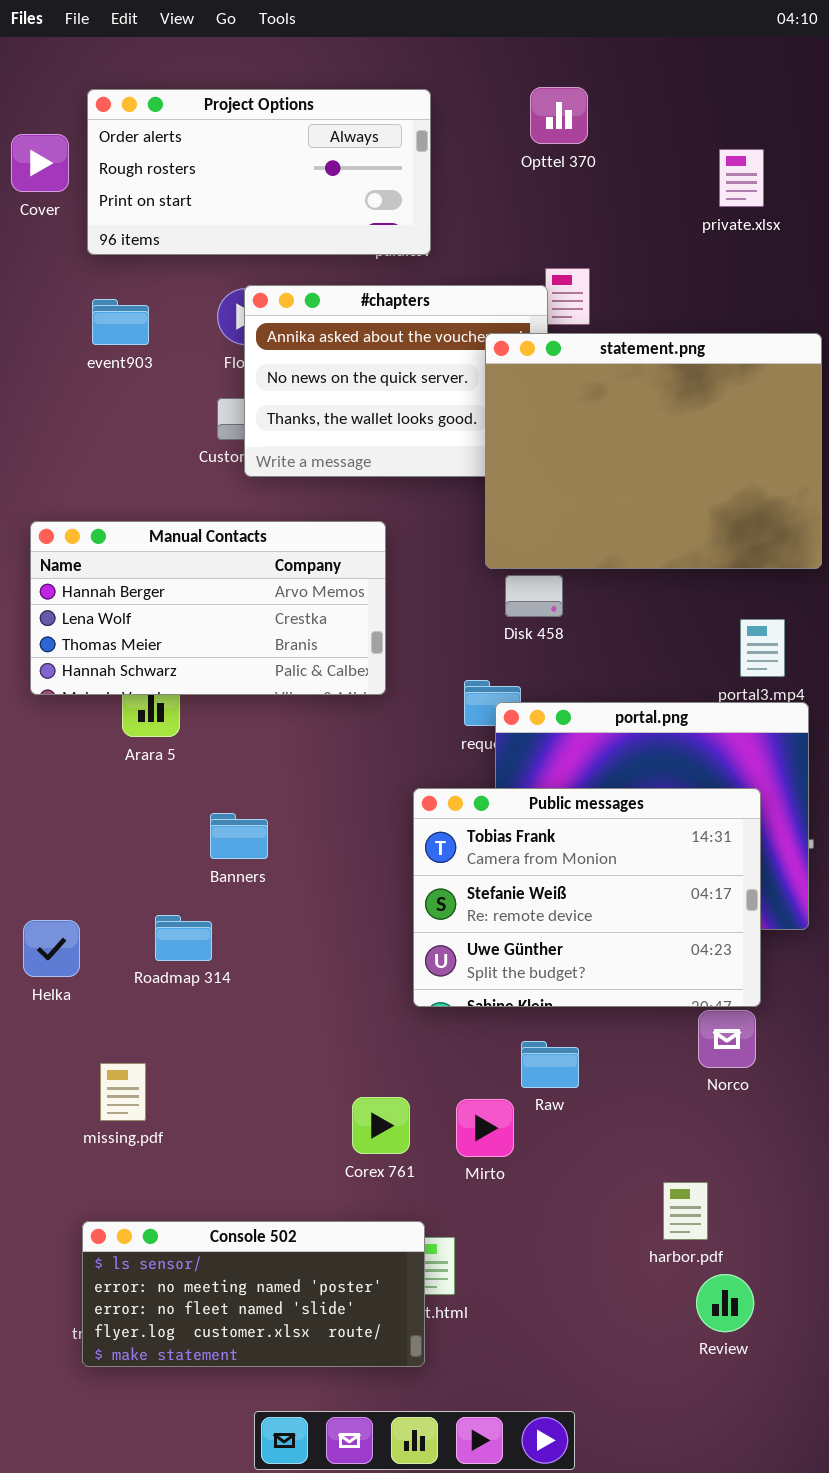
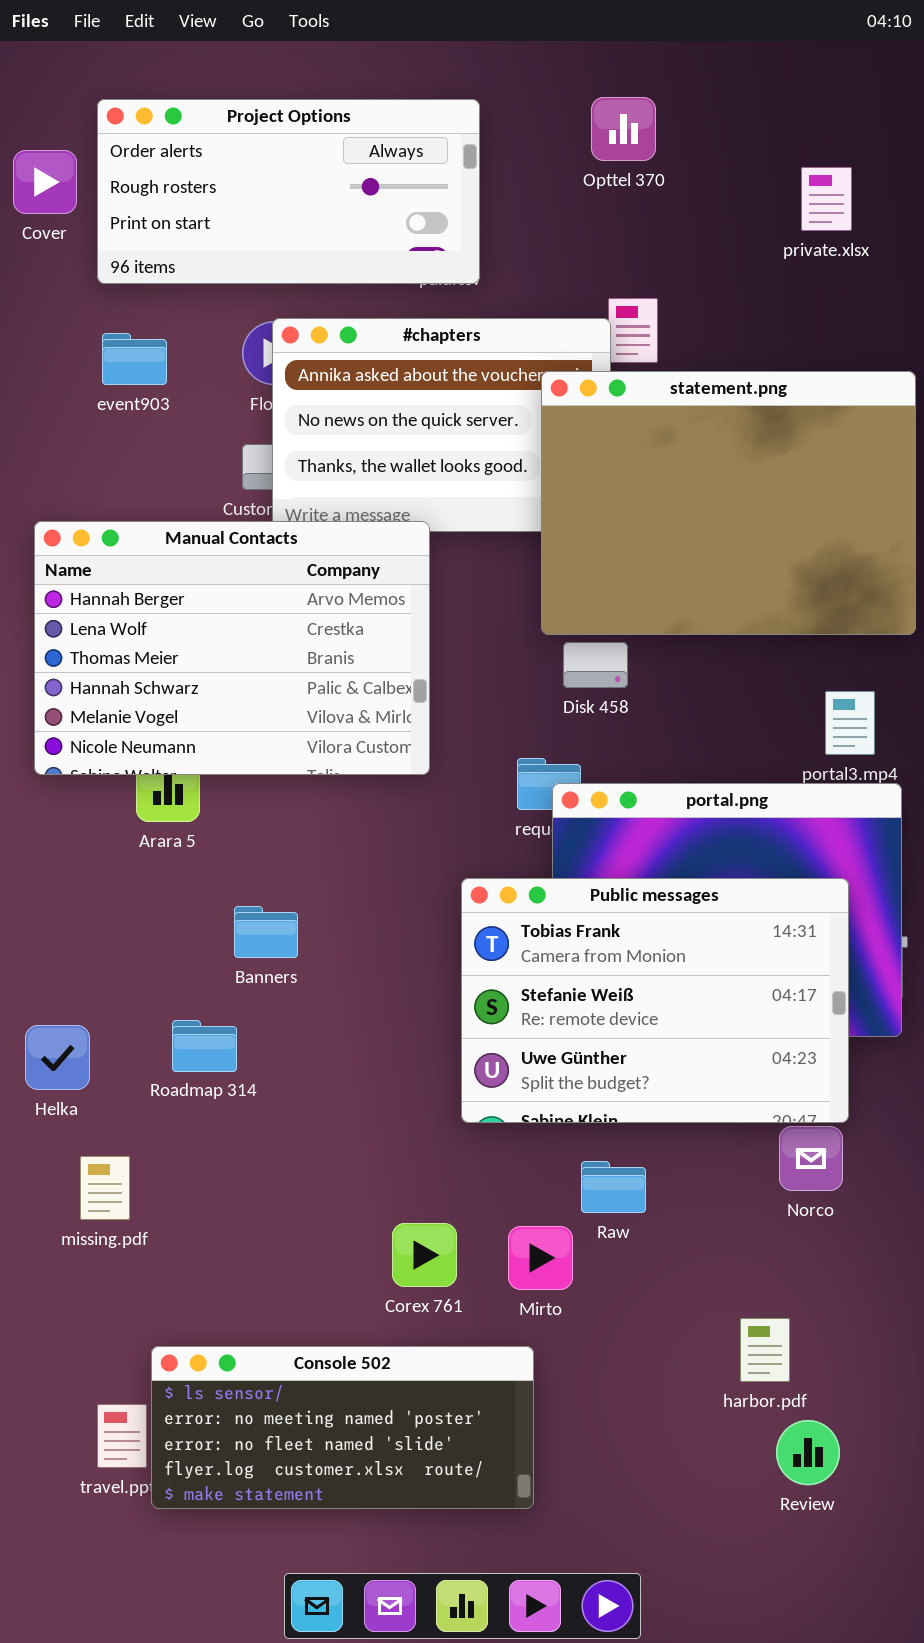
Manual Contacts: [30,521,386,695] -> [34,521,430,775], resized
missing.pdf: [100,1063,146,1121] -> [80,1156,130,1220], moved
Console 502: [82,1221,425,1367] -> [151,1346,534,1509], moved

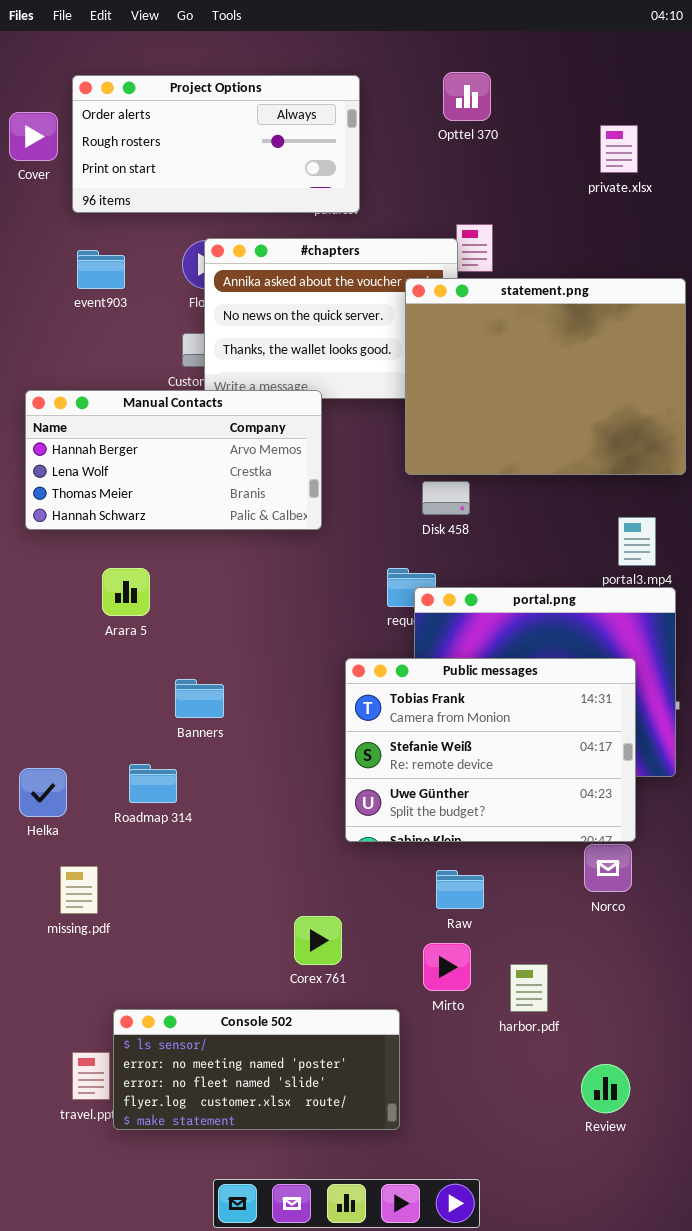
Manual Contacts: [34,521,430,775] -> [25,390,322,530], resized
Mirto: [508,1226,573,1290] -> [423,943,471,991], moved
harbor.pdf: [740,1318,790,1382] -> [510,964,548,1012], moved

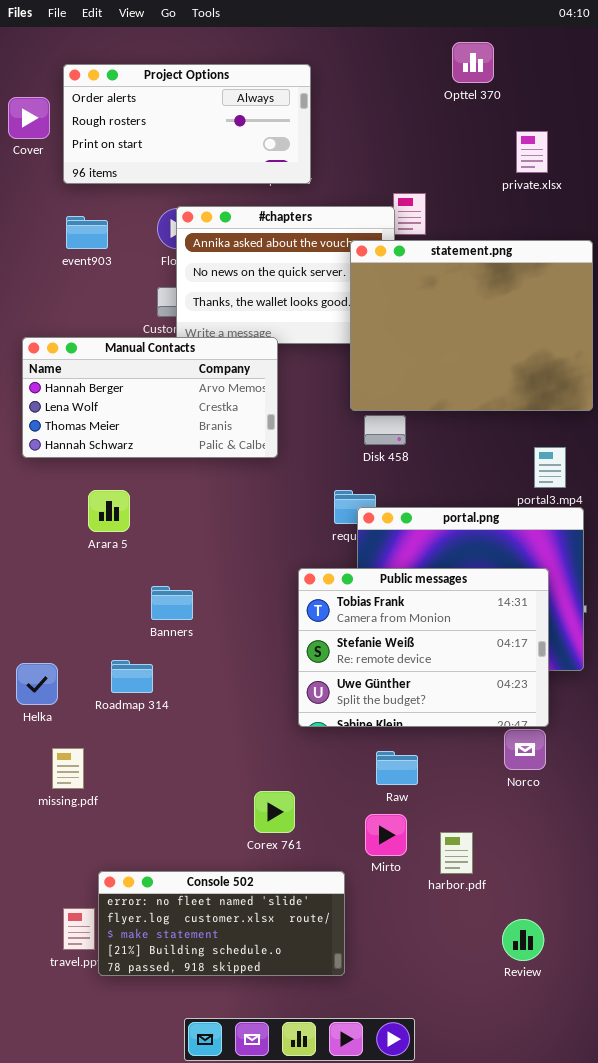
Opttel 370: [443,72,491,121] -> [452,42,494,83], moved
private.xlsx: [600,125,638,173] -> [516,131,548,173], moved
Console 502: [113,1009,400,1130] -> [98,871,345,976], scrolled down 2 rows

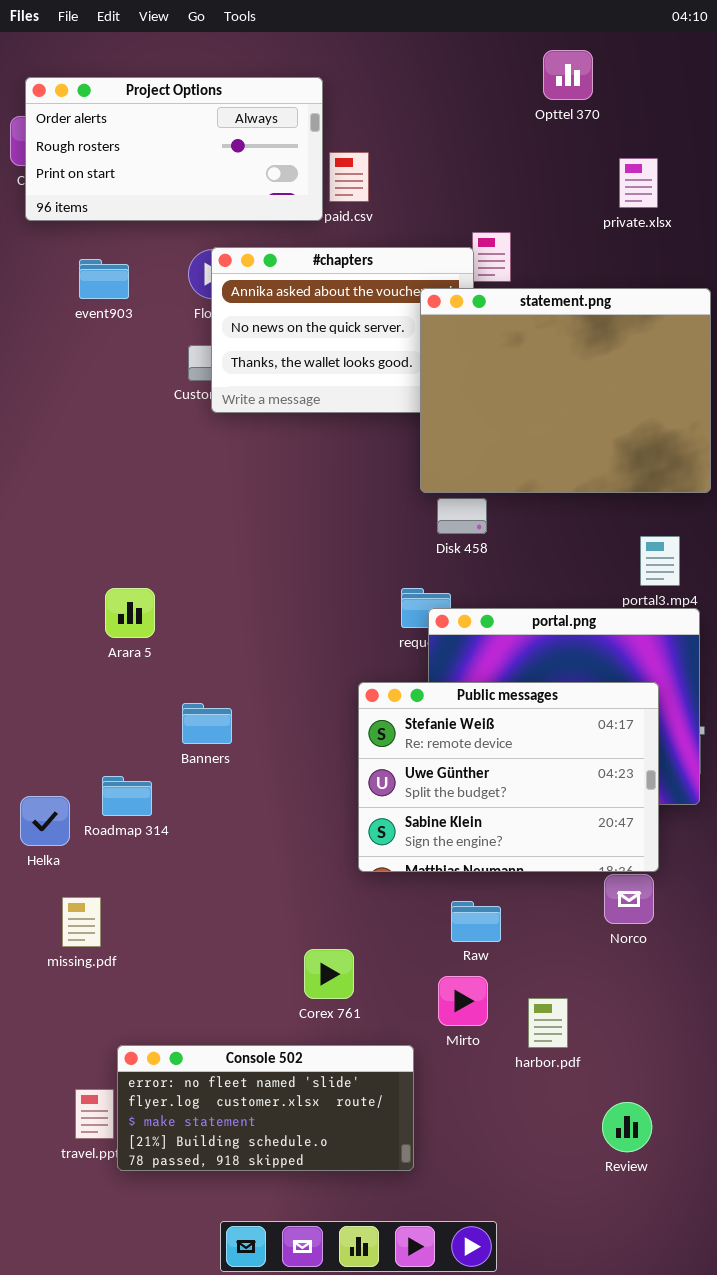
Project Options: [63,64,311,184] -> [25,77,323,221], moved
Manual Contacts: [22,337,278,458] -> none, closed
Public messages: [298,568,549,727] -> [358,682,659,872], scrolled down 1 row
Roadmap 314: [111,660,153,693] -> [102,776,152,816], moved

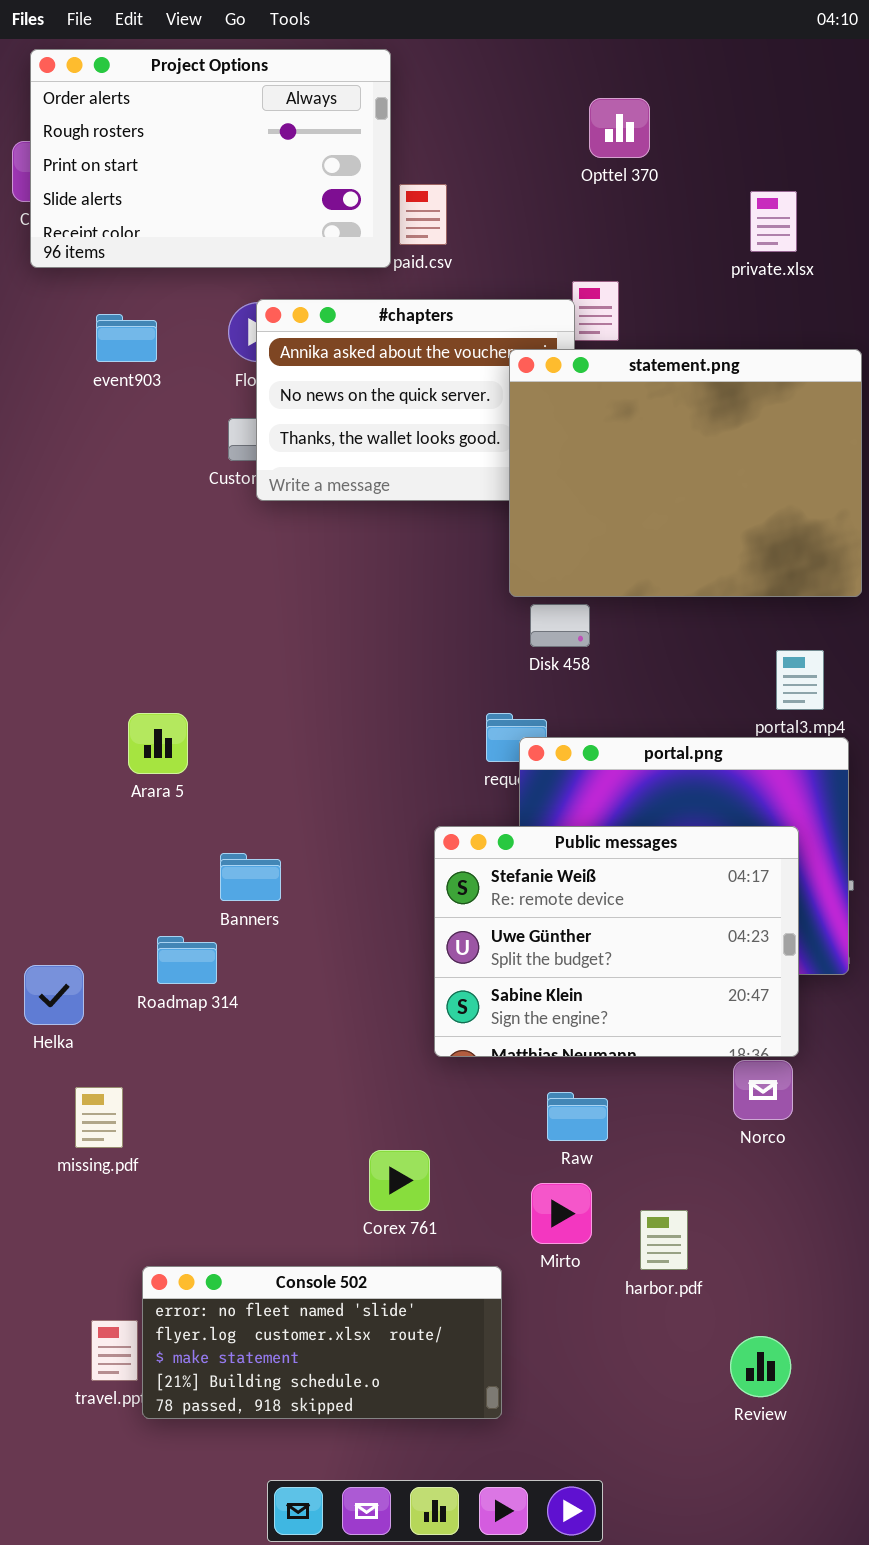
Opttel 370: [543,50,593,100] -> [589,98,650,158], moved
Project Options: [25,77,323,221] -> [30,49,391,268], resized
Roadmap 314: [102,776,152,816] -> [157,936,217,984], moved

